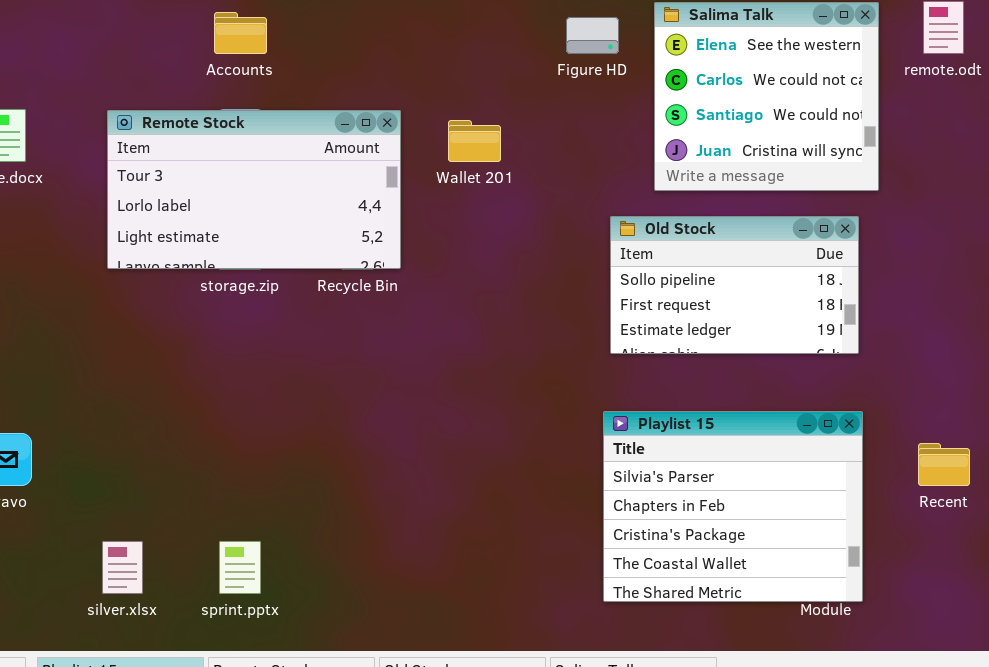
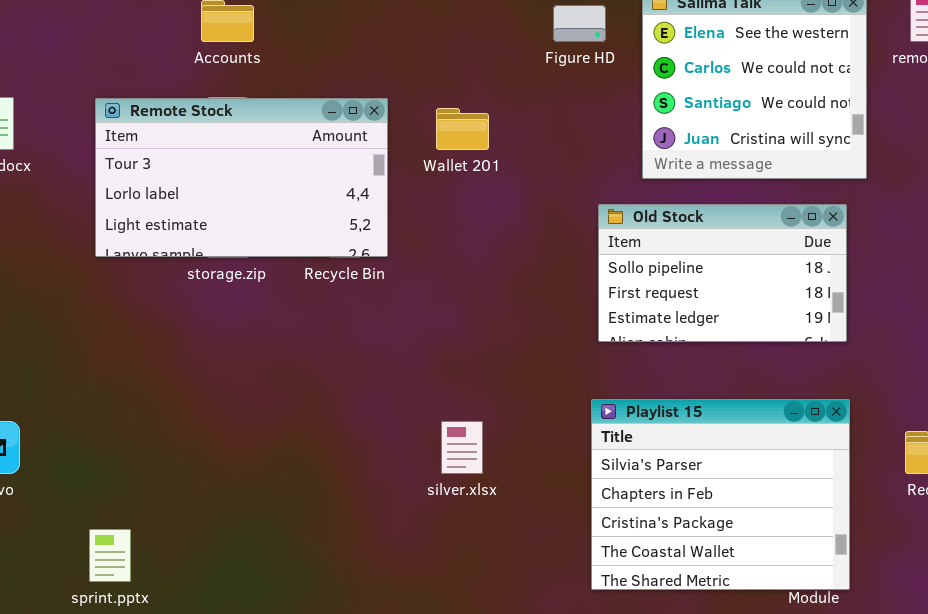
silver.xlsx: [102,541,143,594] -> [441,421,483,474], moved
sprint.pptx: [219,541,261,594] -> [89,529,131,582], moved

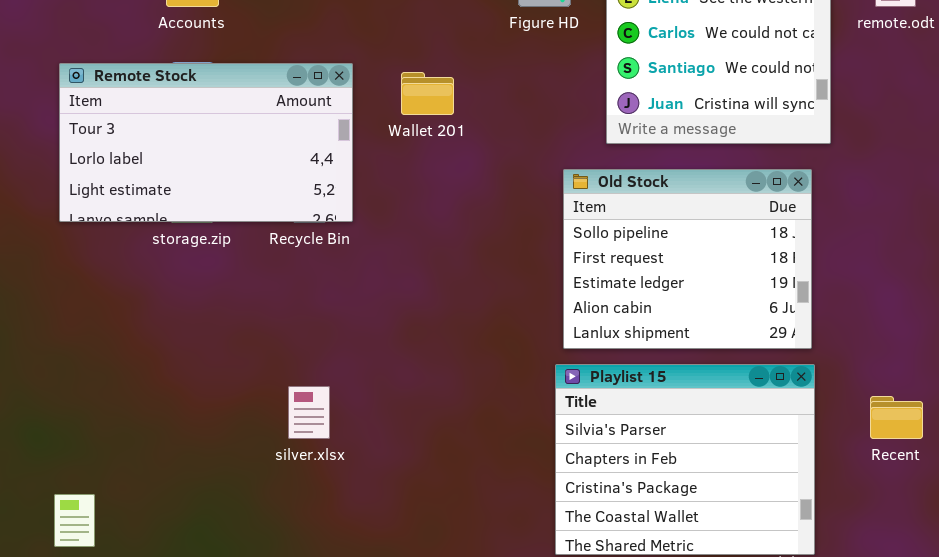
Old Stock: [598,204,847,342] -> [563,169,812,349], resized
silver.xlsx: [441,421,483,474] -> [288,386,330,439], moved

